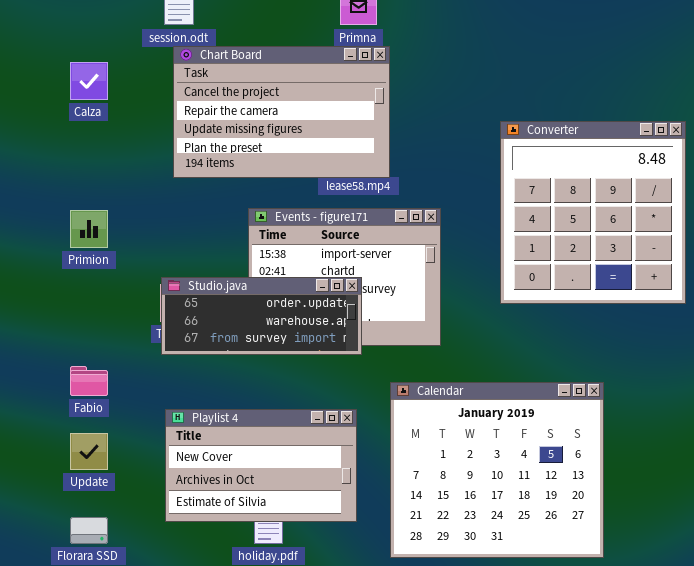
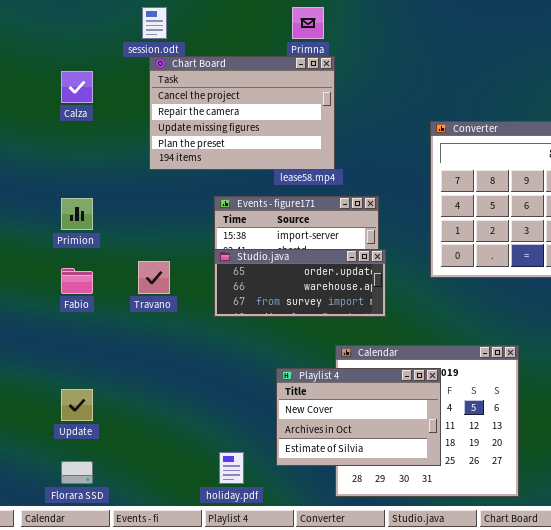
Studio.java: [161,277,362,355] -> [214,249,386,317], moved
Fabio: [70,366,108,396] -> [61,268,93,294], moved
Playlist 4: [165,409,357,522] -> [276,368,441,466], moved

